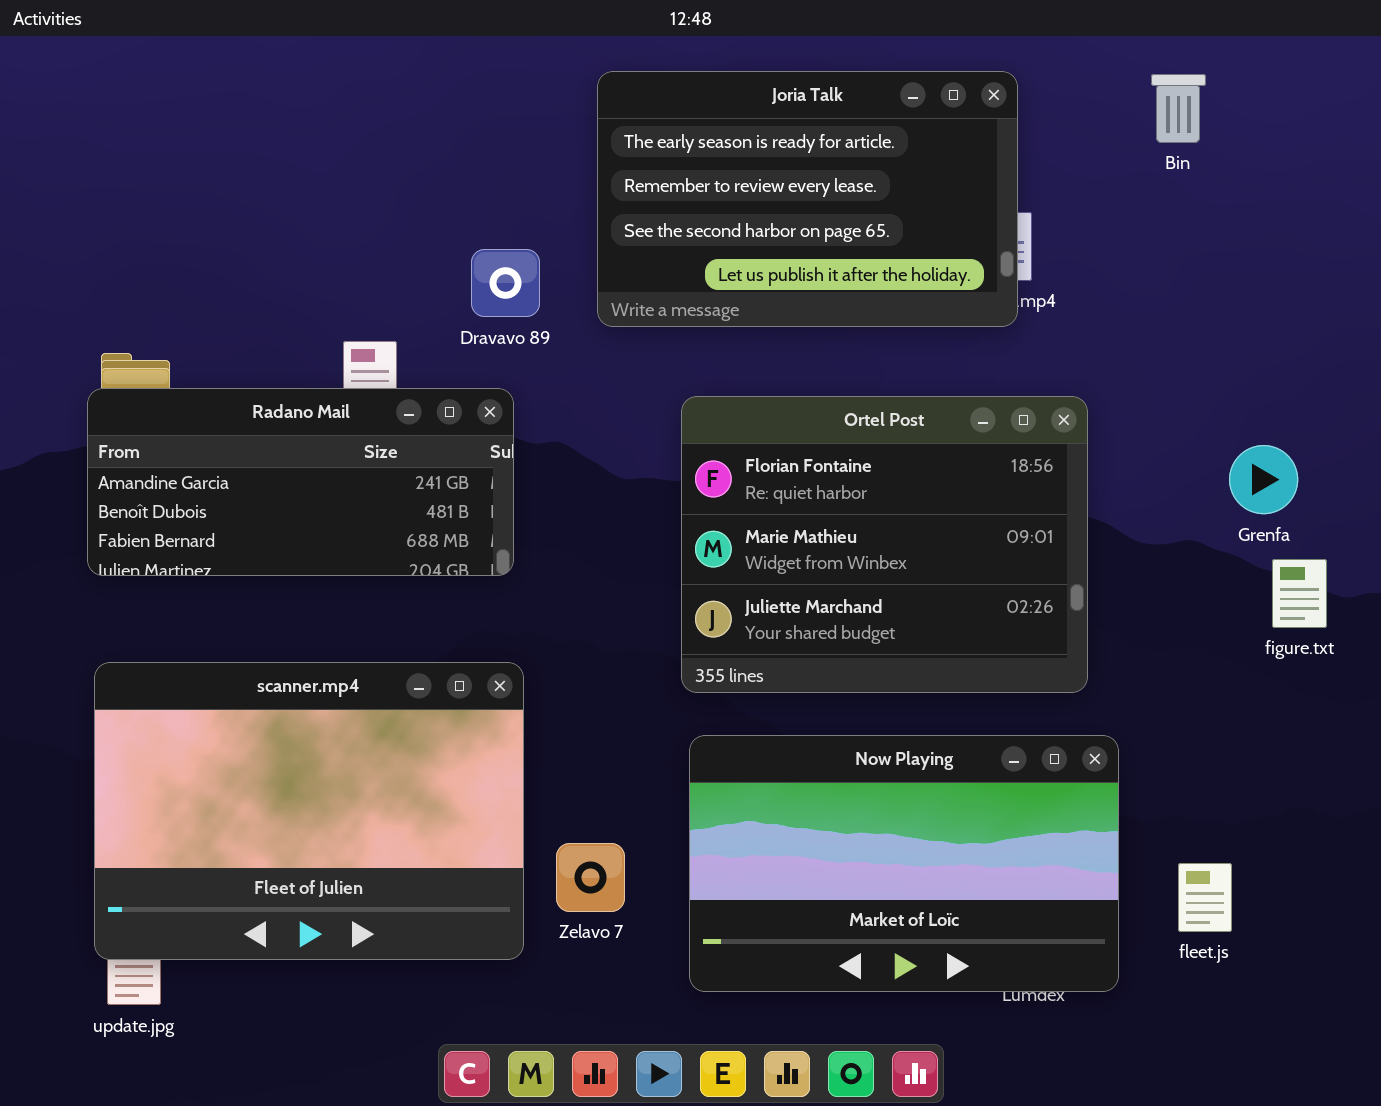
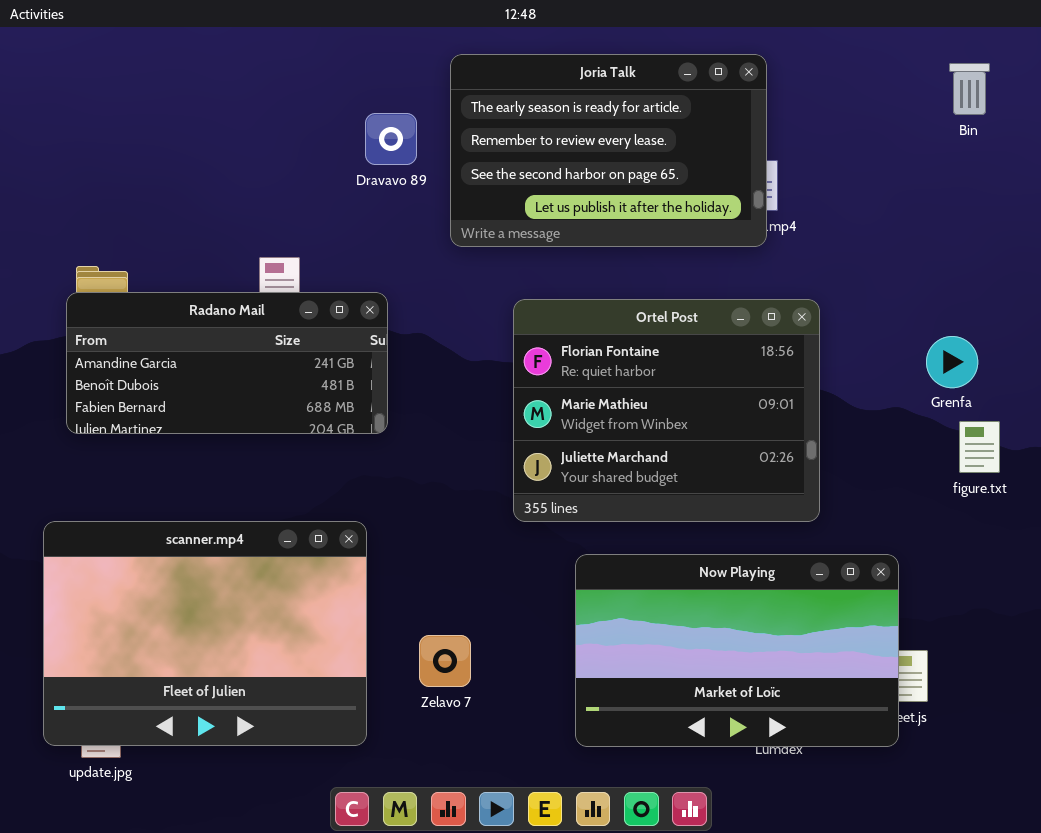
Bin: [1151,74,1206,143] -> [949,63,990,115], moved
Dravavo 89: [471,249,540,317] -> [365,113,417,165], moved
scanner.mp4: [94,662,524,960] -> [43,521,367,746], moved
Now Playing: [689,735,1119,992] -> [575,554,899,747], moved

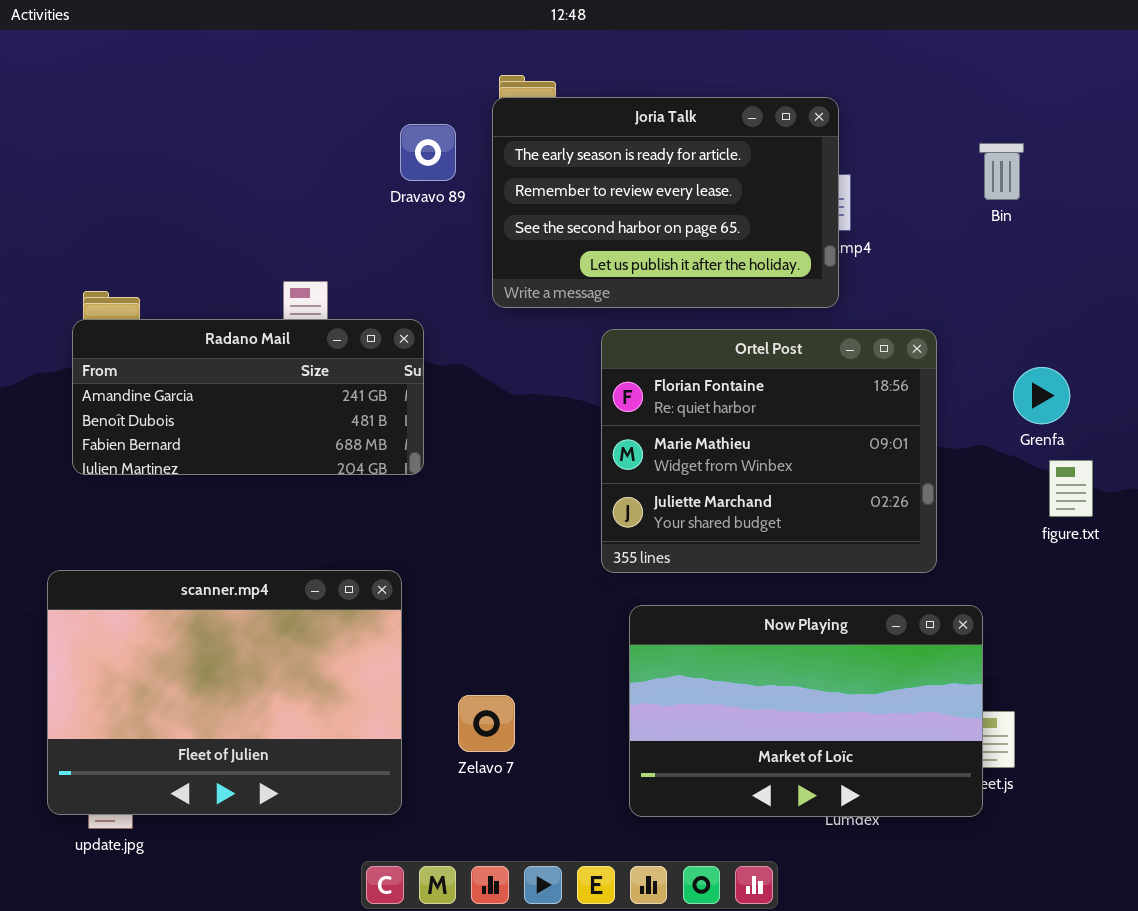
Joria Talk: [450,54,767,247] -> [492,97,839,308], moved
Bin: [949,63,990,115] -> [979,143,1024,200], moved
Ortel Post: [513,299,820,522] -> [601,329,937,573], moved

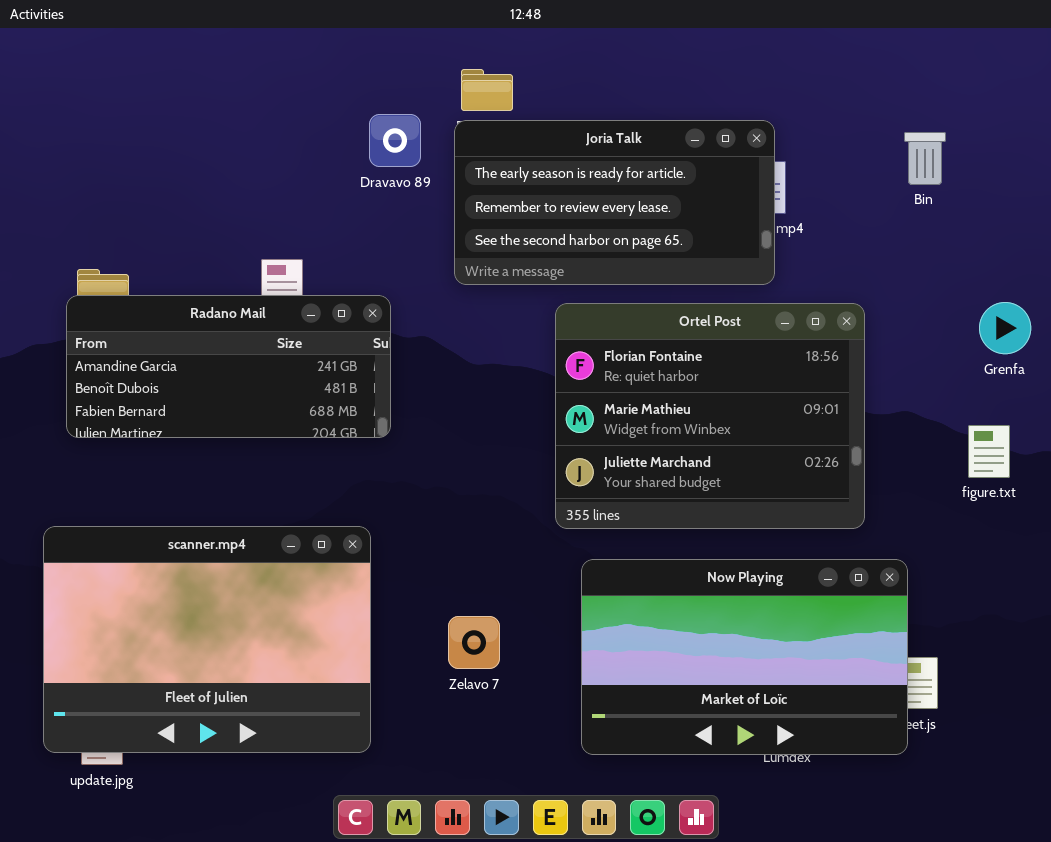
Joria Talk: [492,97,839,308] -> [454,120,775,285], resized
Grenfa: [1013,367,1070,424] -> [979,302,1031,354], moved
Zelavo 7: [458,695,515,752] -> [448,616,500,669], moved

